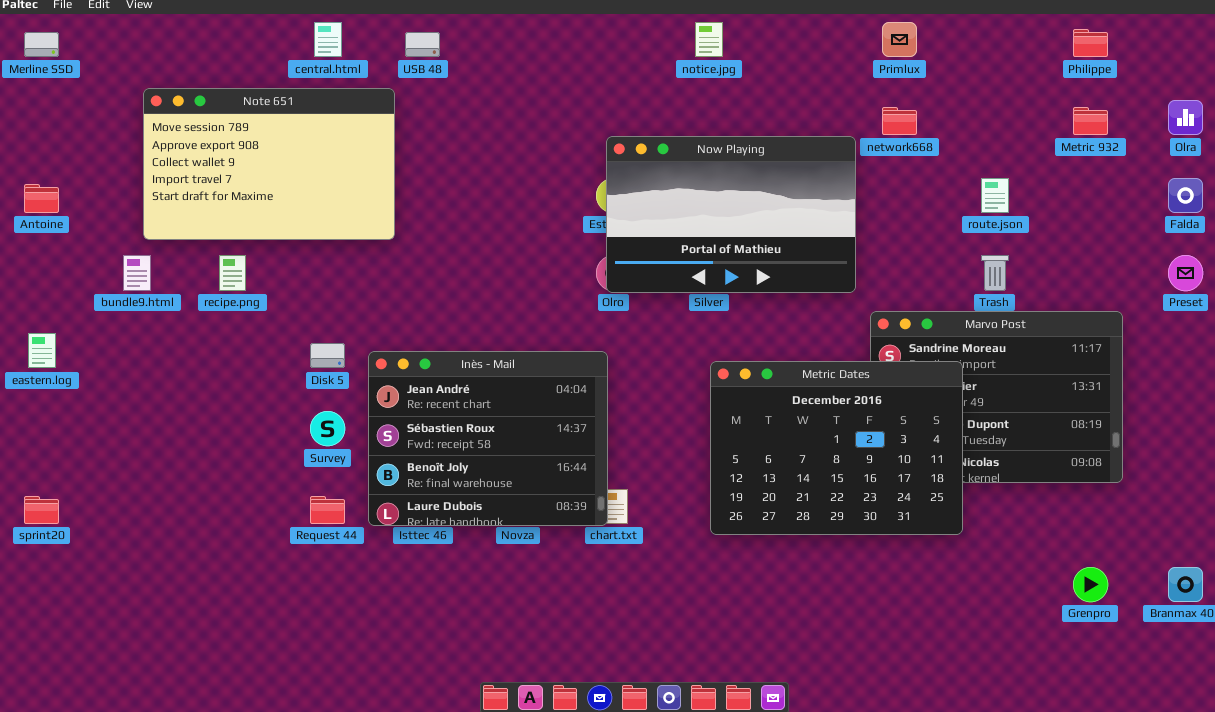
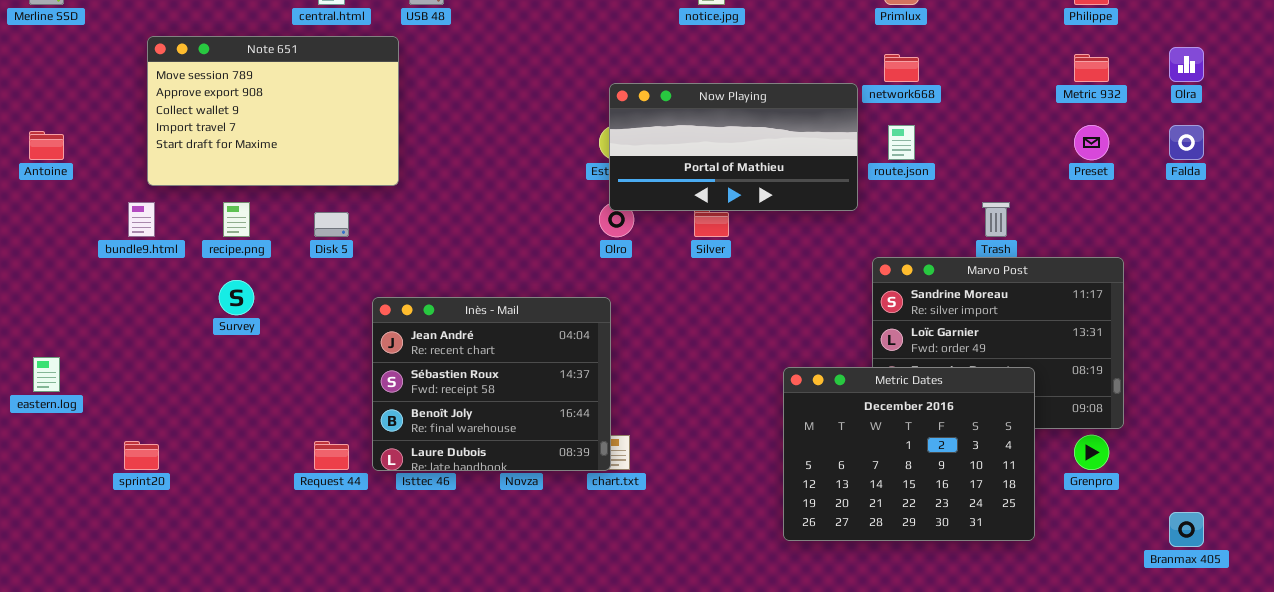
Now Playing: [606,136,856,293] -> [609,83,858,211], resized
route.json: [981,178,1009,213] -> [888,125,915,160], moved
Preset: [1168,255,1203,291] -> [1074,125,1109,160], moved
eastern.log: [28,333,56,368] -> [33,357,60,392], moved
Disk 5: [310,343,345,368] -> [314,212,349,237], moved
Metric Dates: [710,361,963,535] -> [783,367,1035,541], moved
Survey: [310,411,345,446] -> [219,280,254,315], moved
sprint20: [24,496,59,524] -> [124,441,159,470], moved
Grenpro: [1073,567,1108,602] -> [1074,435,1109,470], moved

